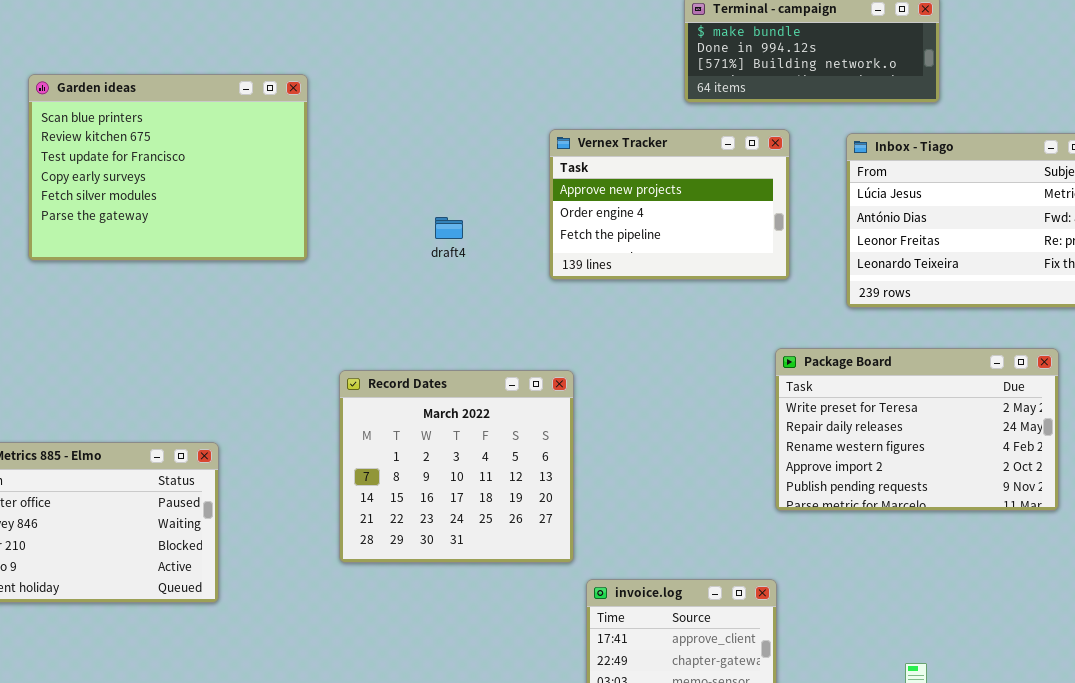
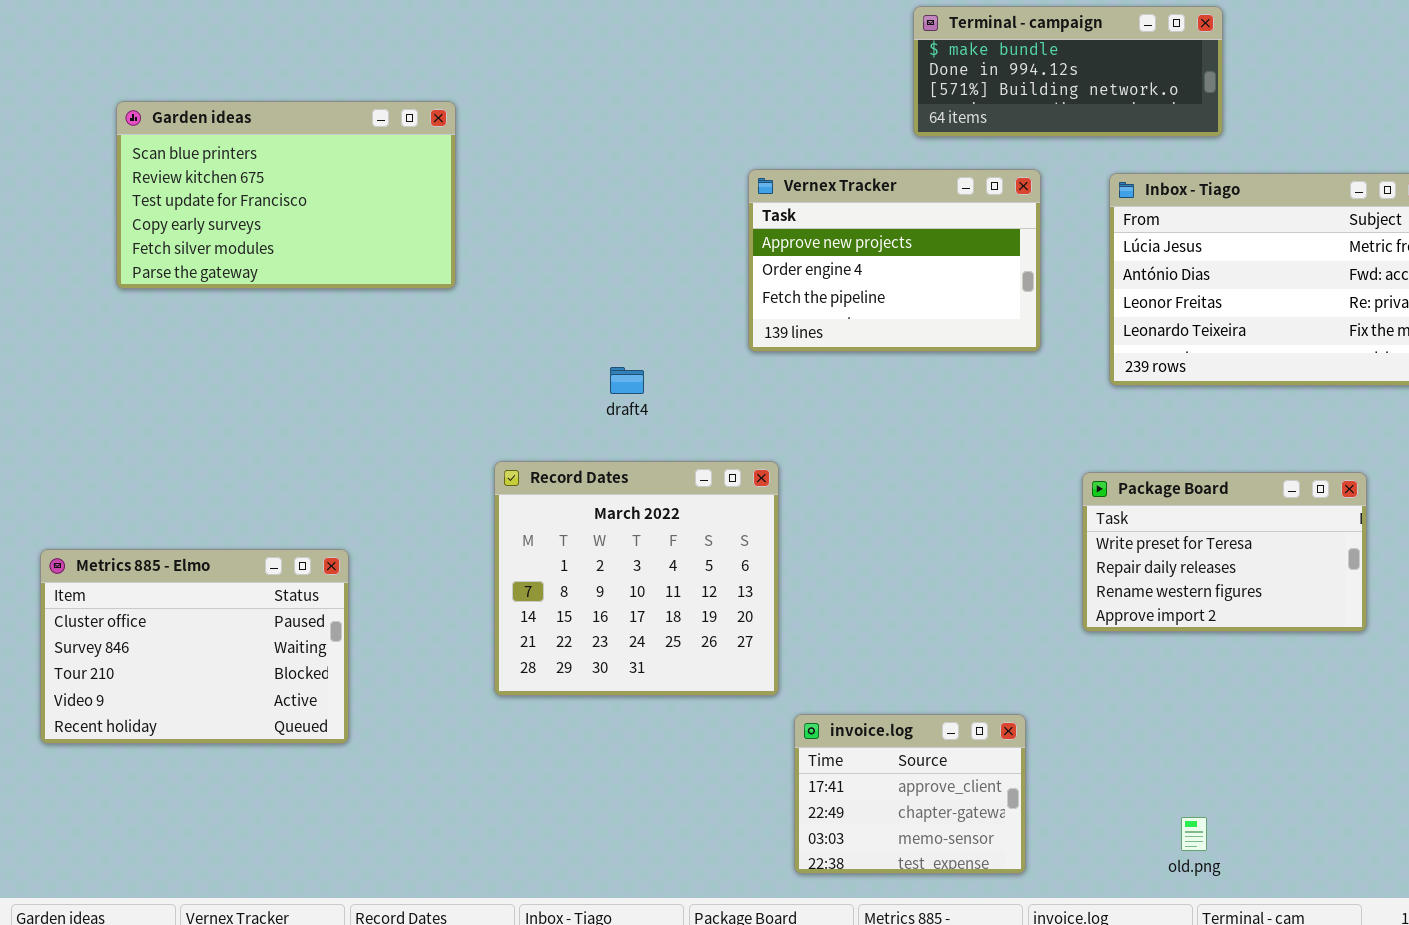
Garden ideas: [28,74,308,261] -> [116,101,456,289], resized
draft4: [435,217,463,239] -> [610,367,644,394], moved
Package Board: [775,348,1059,511] -> [1082,472,1367,632], resized

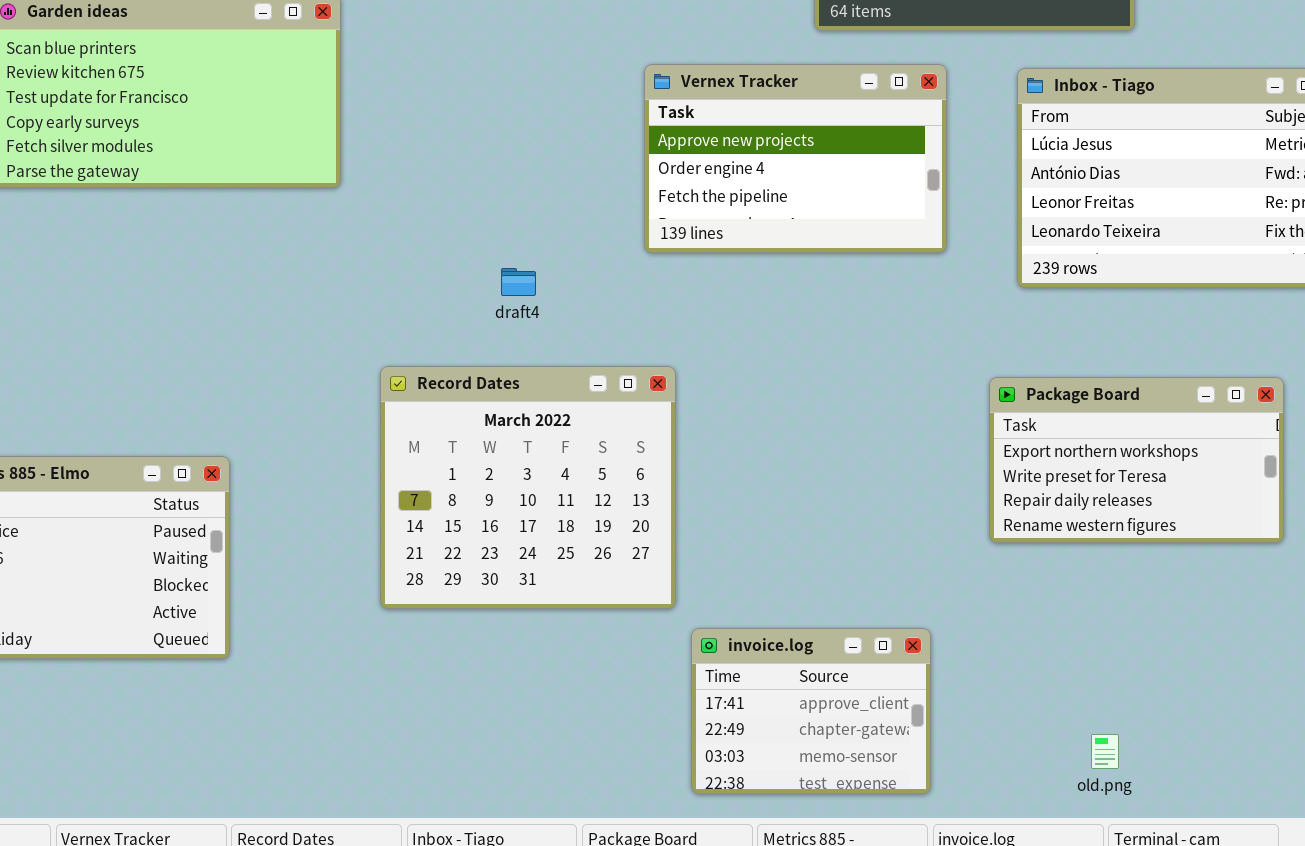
Package Board: [1082,472,1367,632] -> [989,377,1284,543], scrolled up 1 row

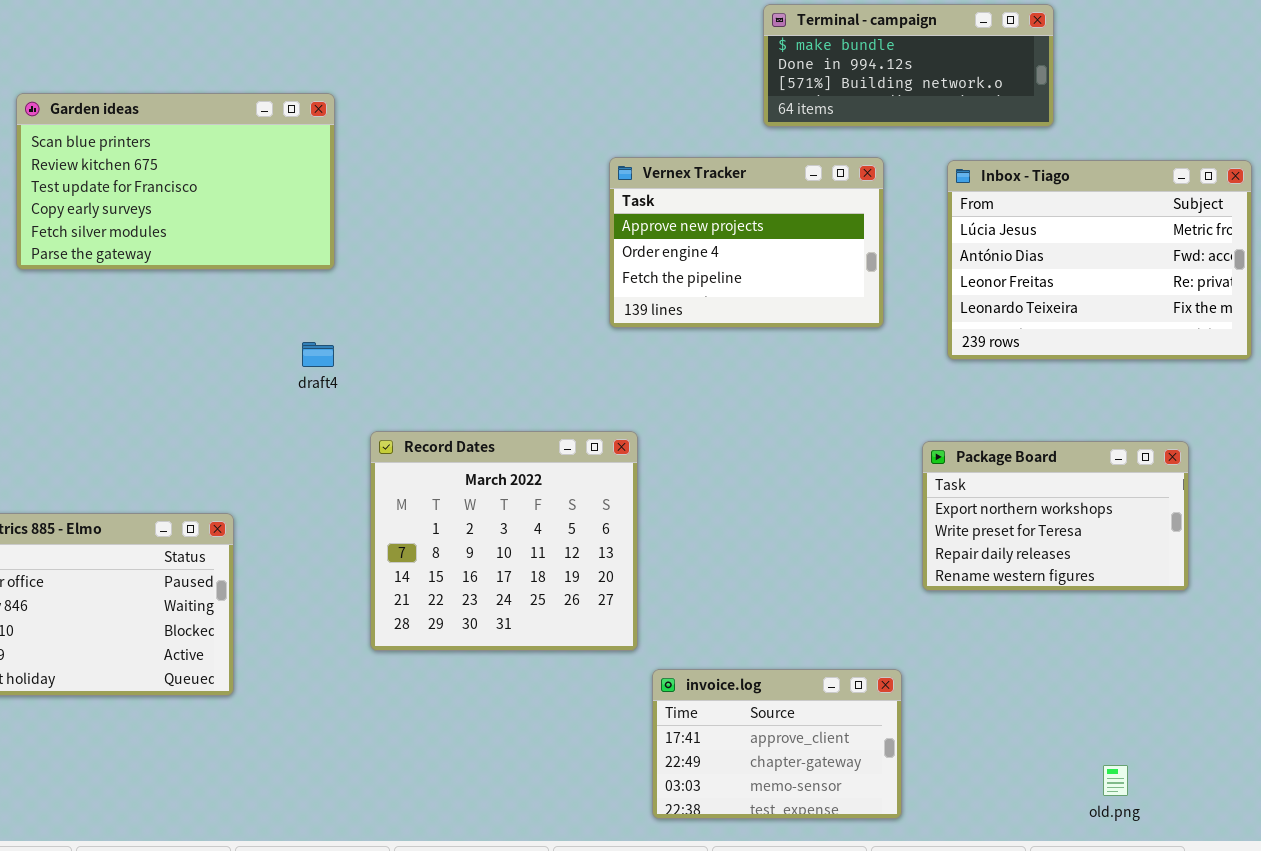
draft4: [501,268,536,296] -> [302,342,334,367], moved
invoice.log: [691,628,931,794] -> [652,669,902,819], resized
old.png: [1091,734,1119,769] -> [1103,765,1128,796], moved

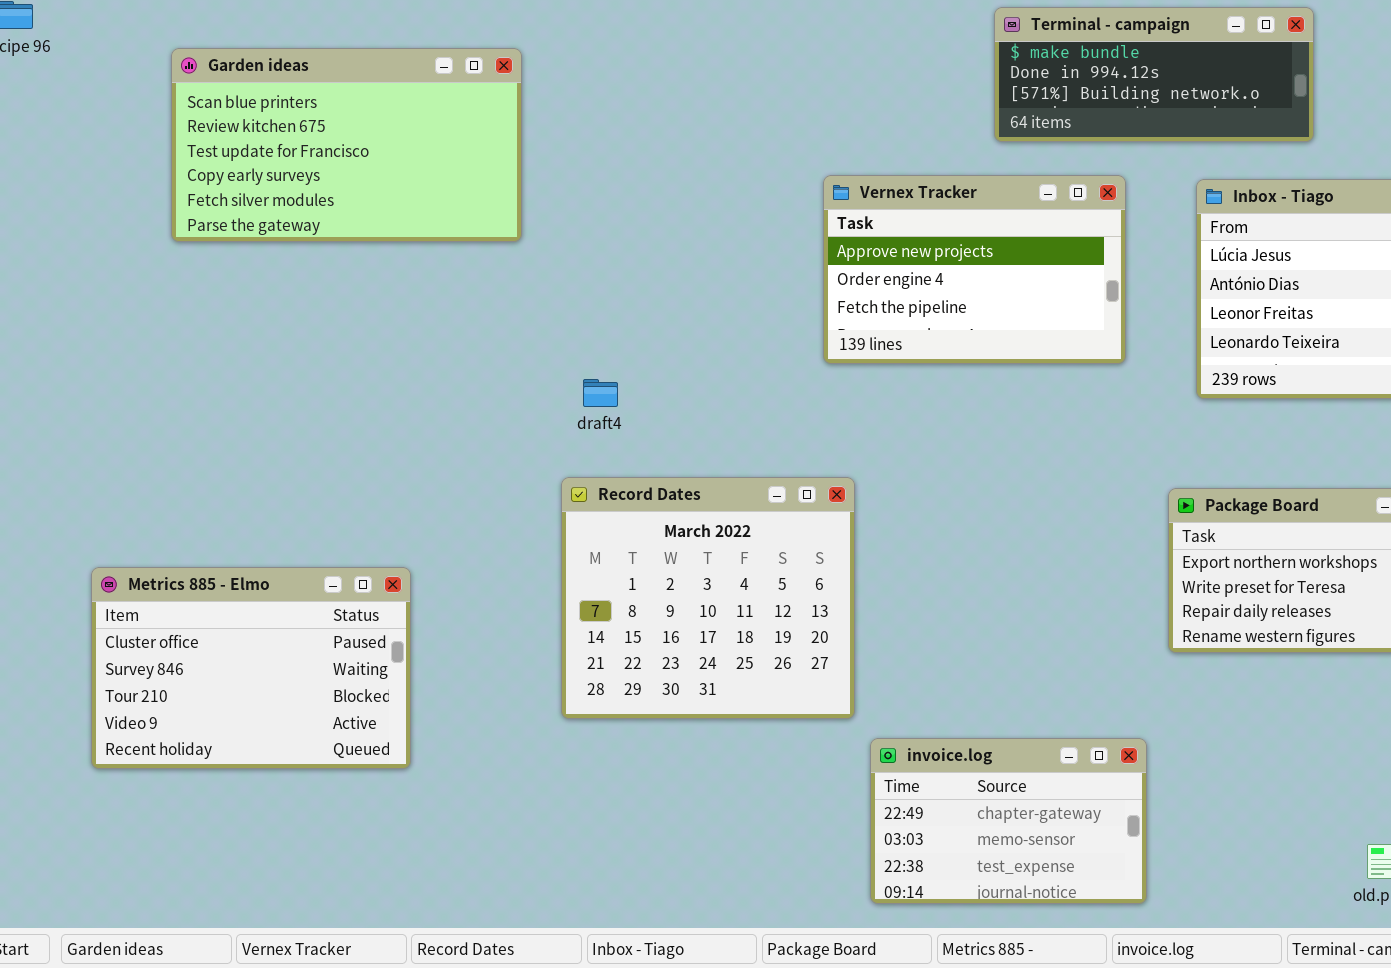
Garden ideas: [16,93,335,270] -> [171,48,522,242], moved
draft4: [302,342,334,367] -> [583,379,618,407], moved
invoice.log: [652,669,902,819] -> [870,738,1147,904], scrolled down 1 row

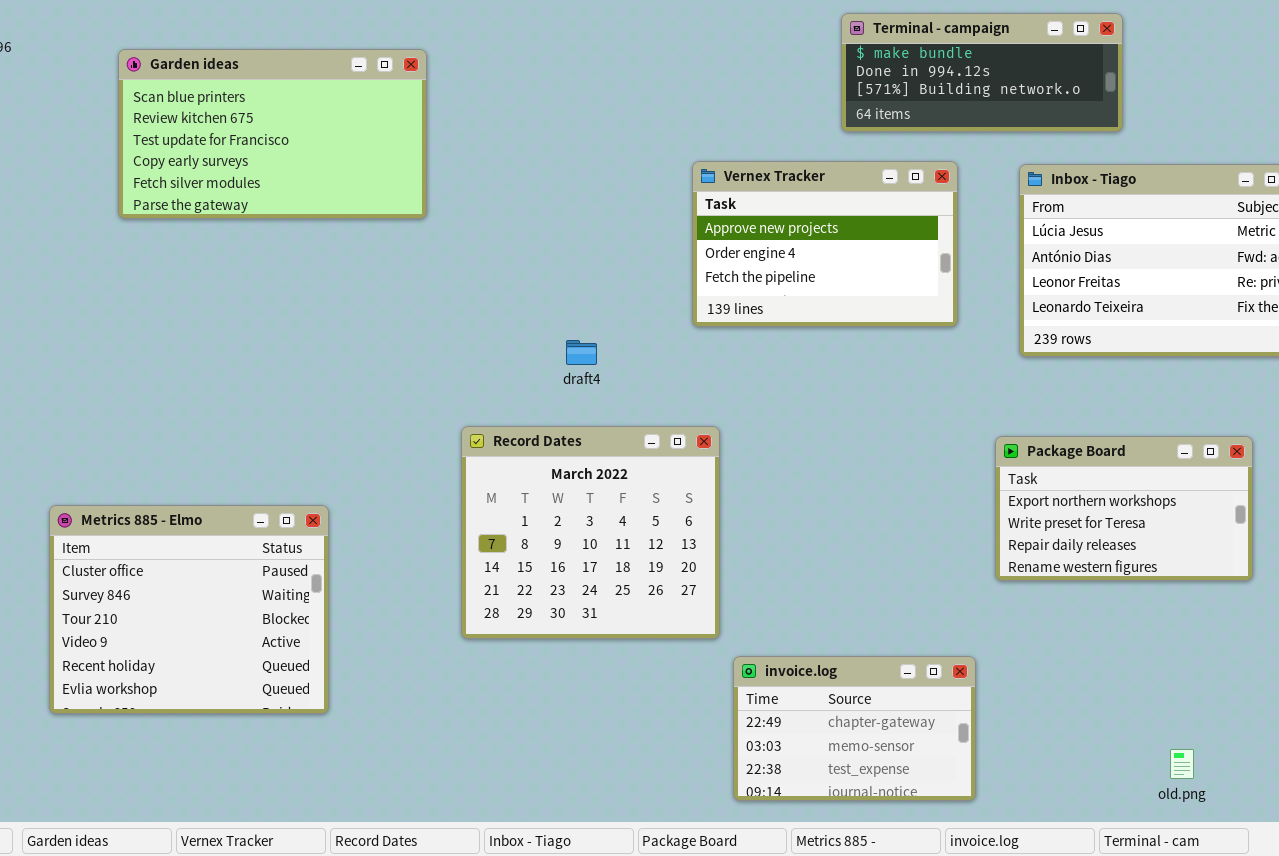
draft4: [583,379,618,407] -> [566,340,597,365], moved
Metrics 885 - Elmo: [91,567,411,769] -> [49,505,329,714], resized

